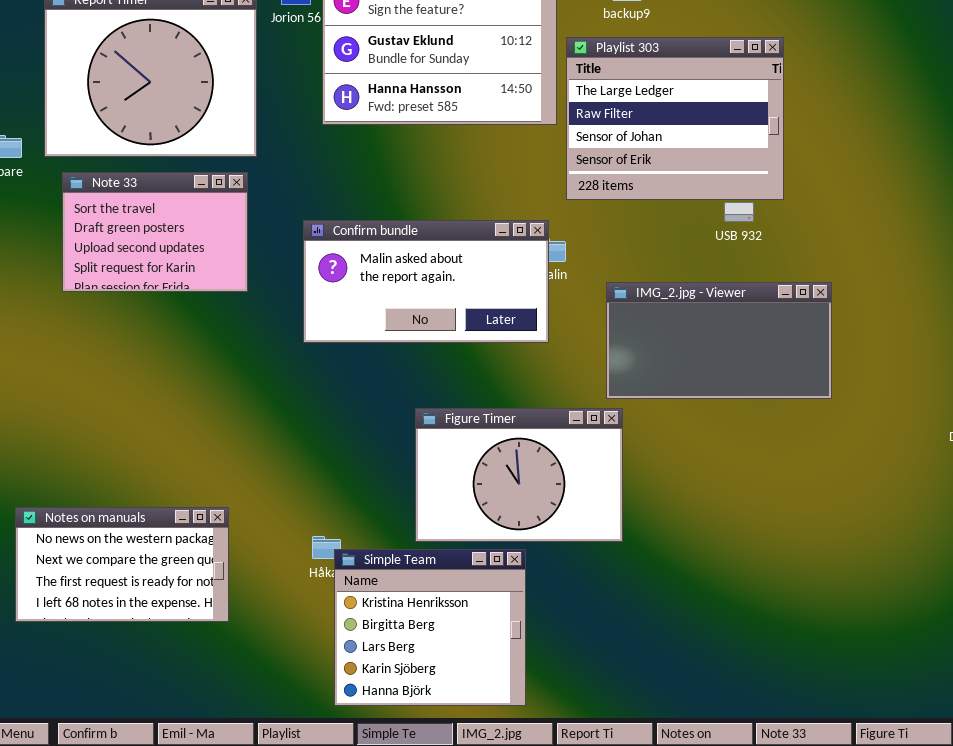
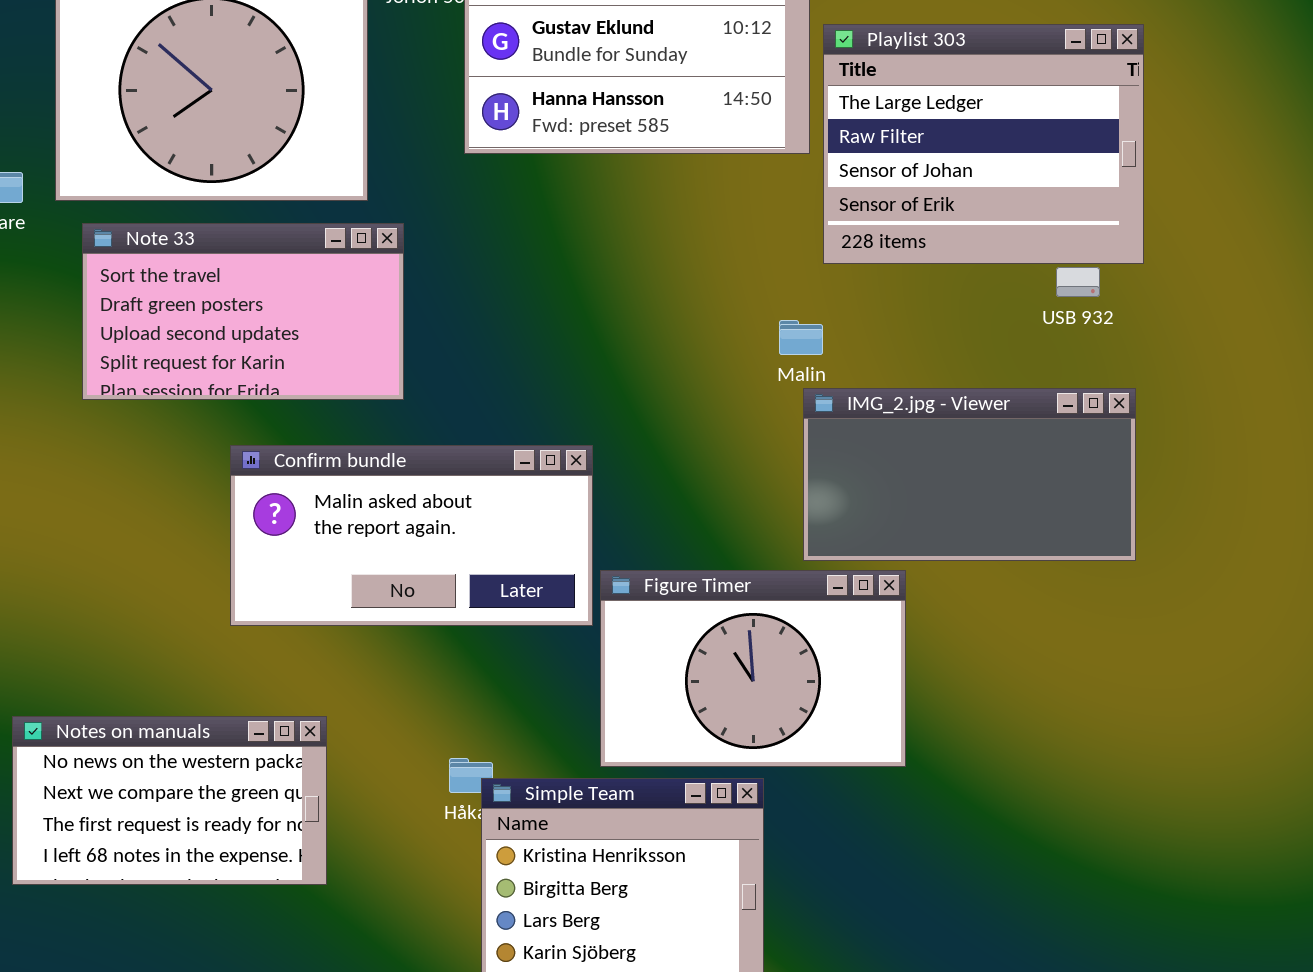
Note 33: [62,172,248,292] -> [82,223,404,400], resized
Confirm bundle: [303,220,549,343] -> [230,445,593,626], moved
IMG_2.jpg - Viewer: [606,282,832,399] -> [803,388,1136,561], moved

